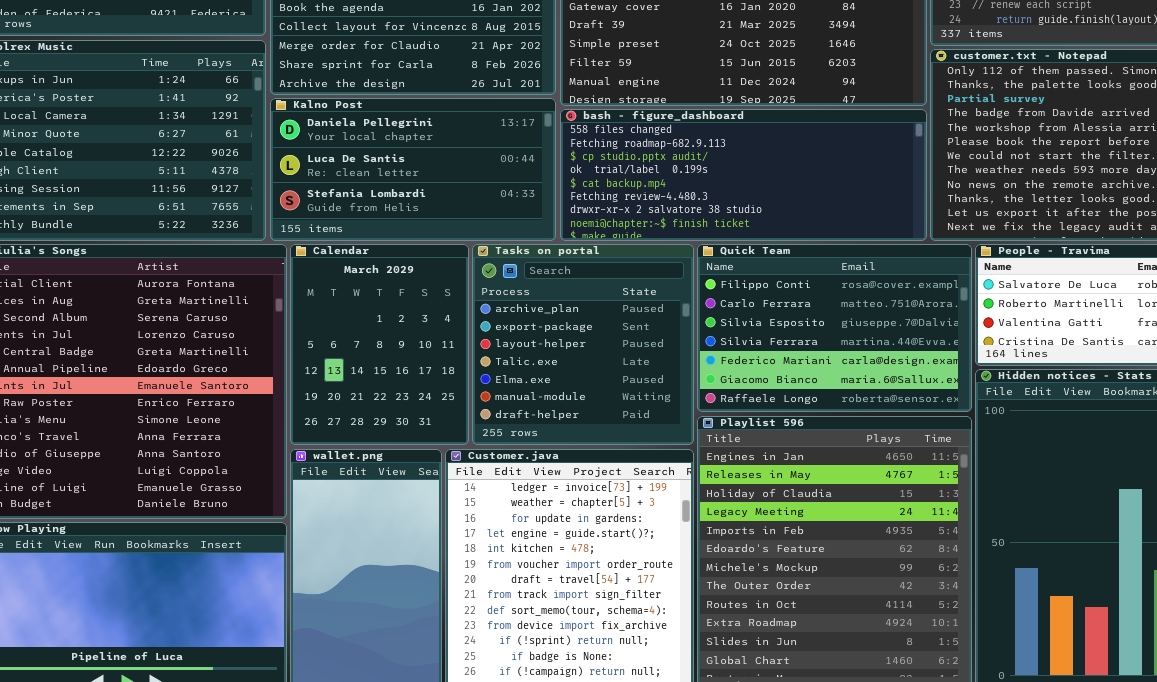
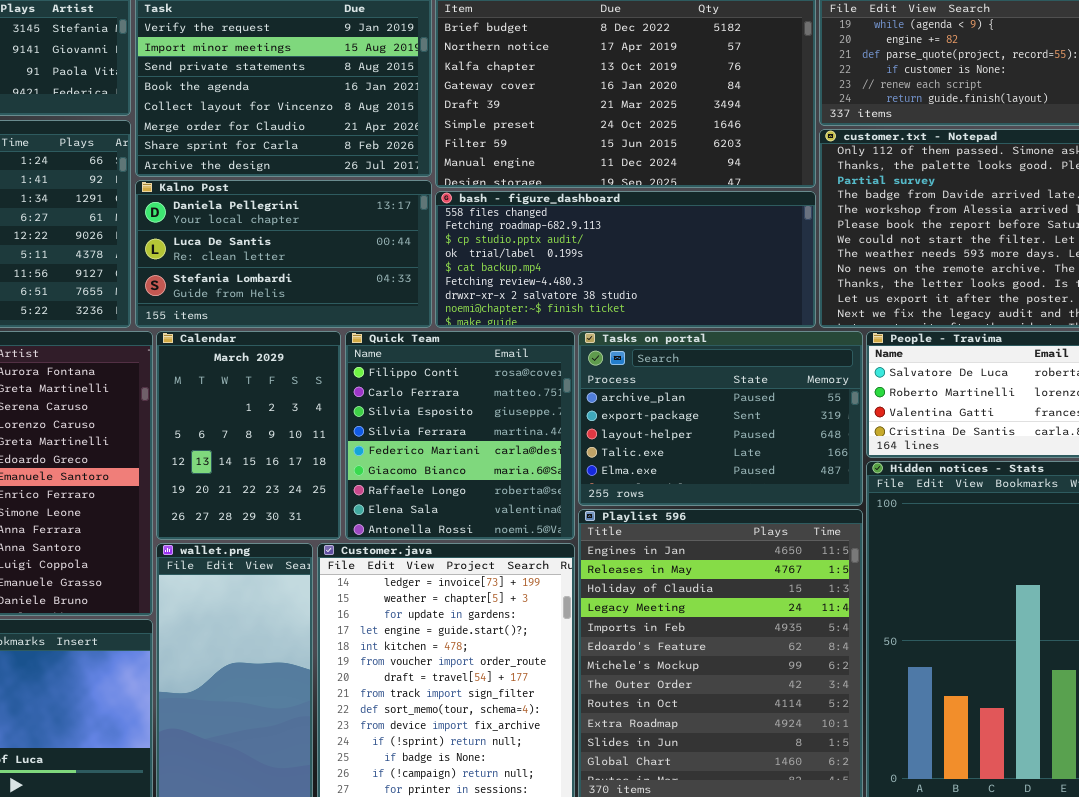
Tasks on portal: [472,244,694,445] -> [578,331,863,506], moved, resized
Quick Team: [697,244,972,412] -> [345,331,575,540], moved, resized

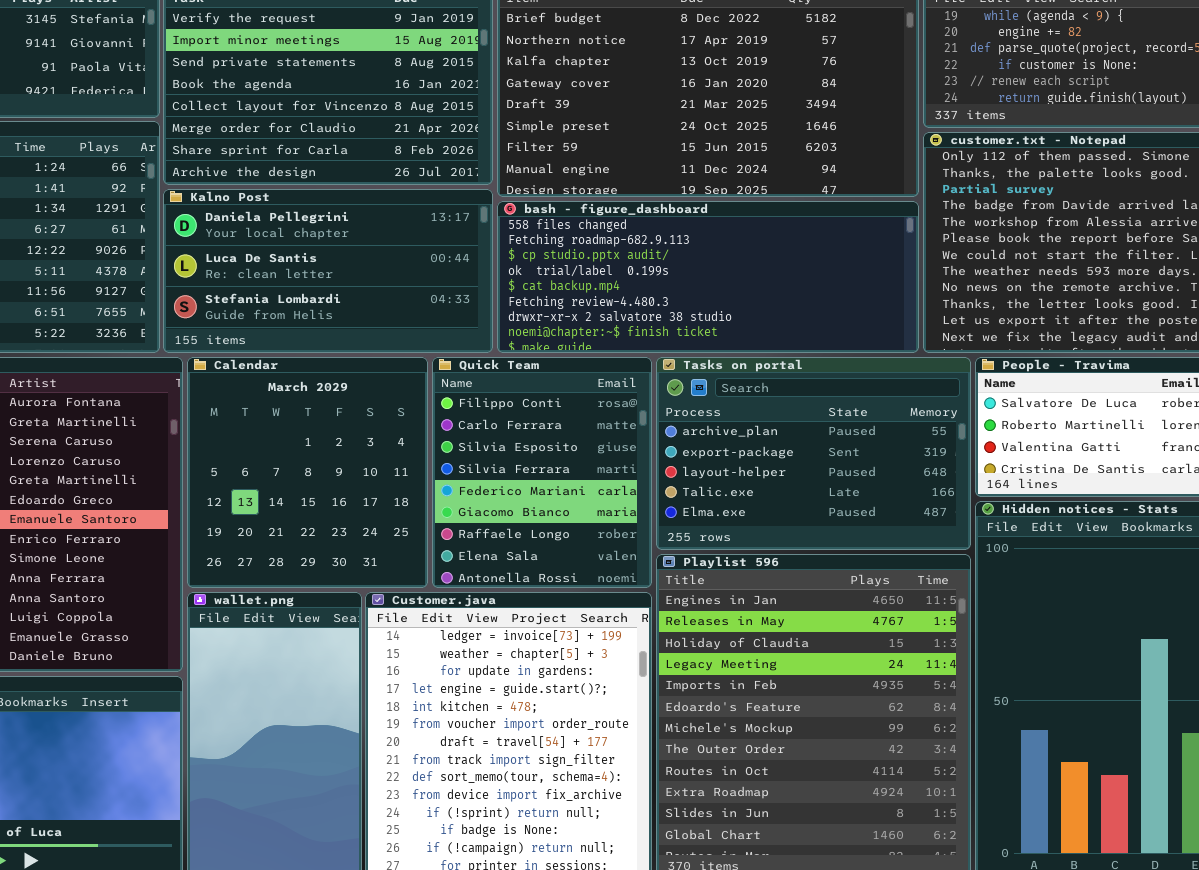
Calendar: [156,331,341,540] -> [187,357,428,588], resized
Quick Team: [345,331,575,540] -> [432,357,652,588], resized

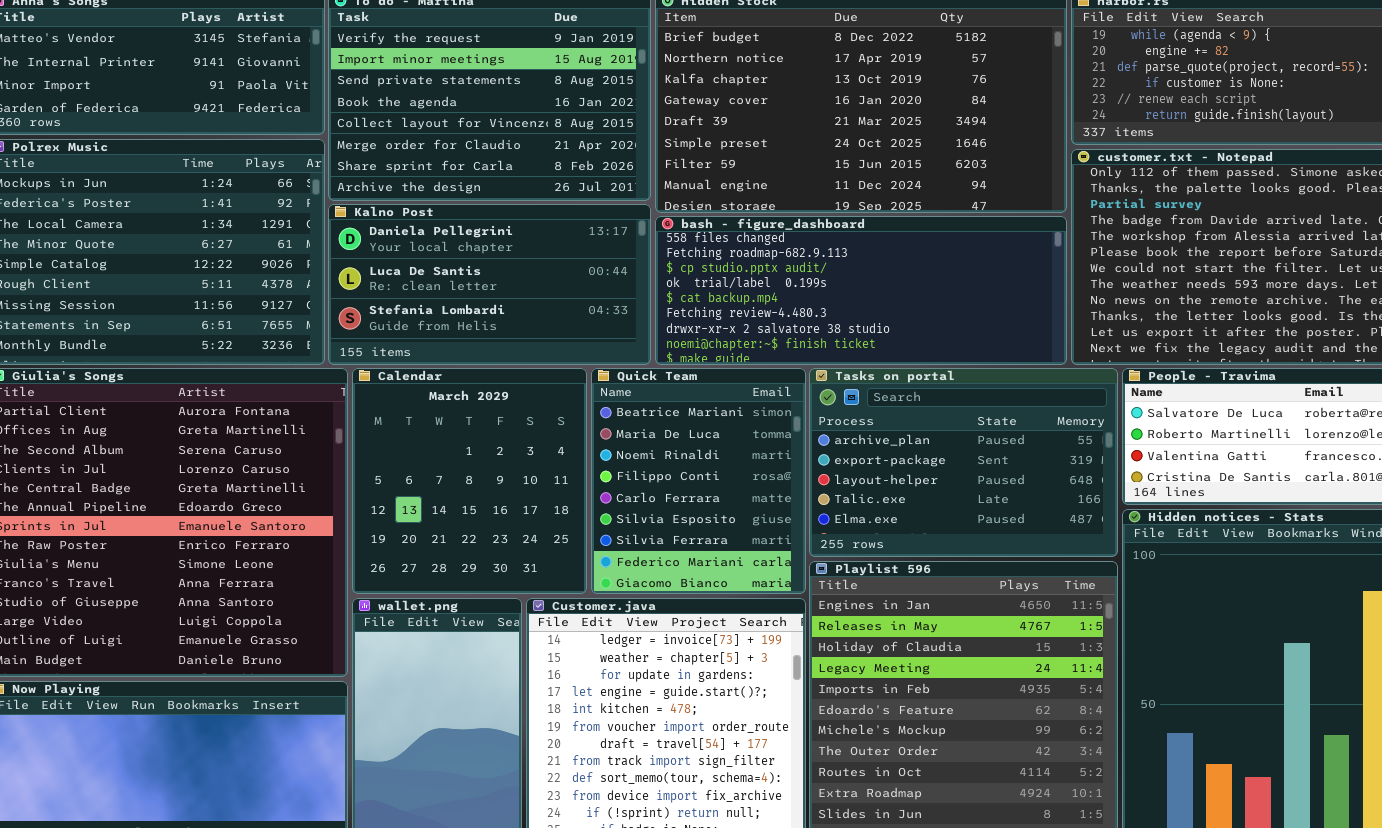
Quick Team: [432,357,652,588] -> [591,368,806,594], scrolled up 3 rows

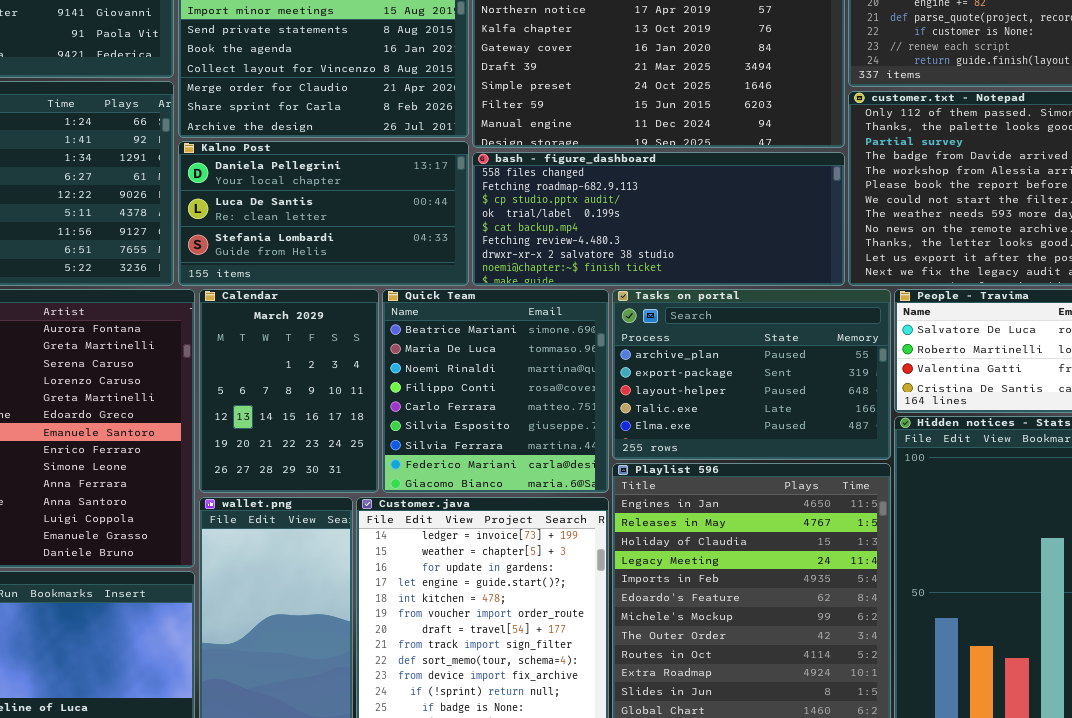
Calendar: [352,368,587,594] -> [199,289,379,493], resized
Quick Team: [591,368,806,594] -> [382,289,609,493], resized

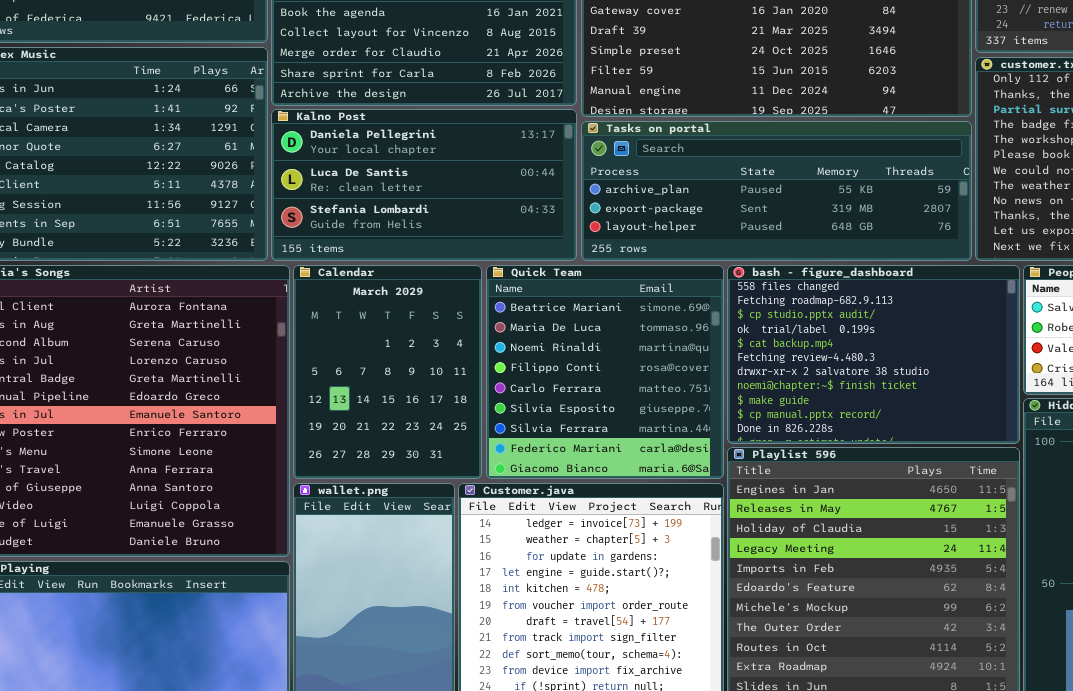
bash - figure_dashboard: [472,152,845,286] -> [727,265,1020,444], moved, resized
Tasks on portal: [612,289,891,460] -> [581,121,972,261], moved, resized

